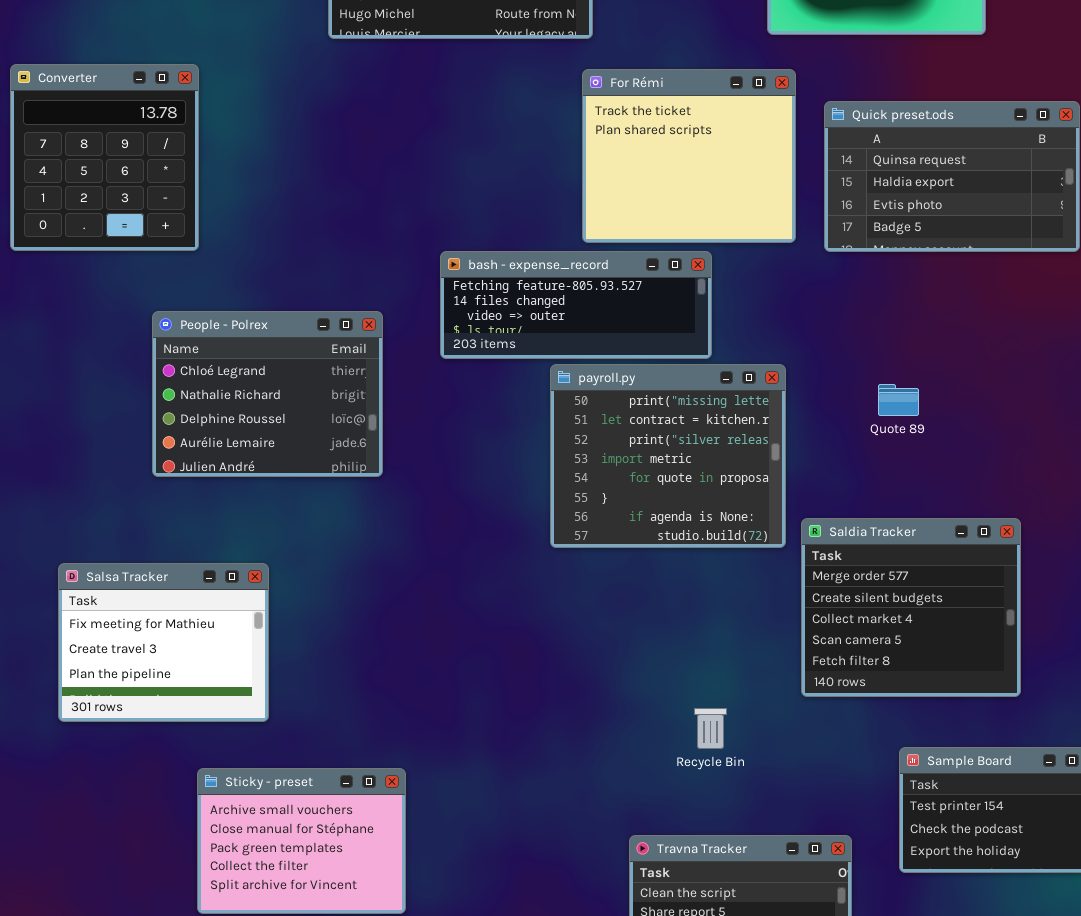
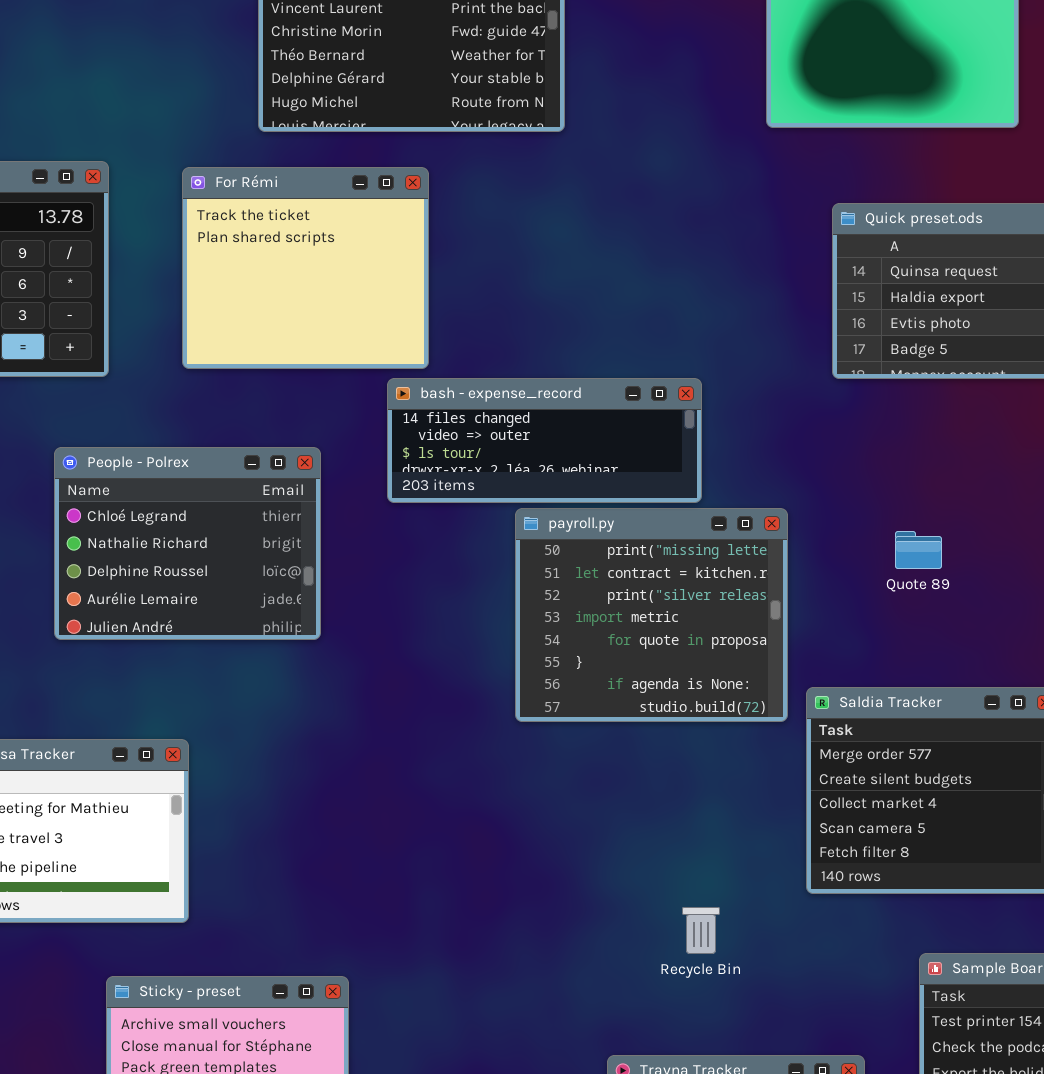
For Rémi: [582,69,796,243] -> [182,167,429,369], moved
bash - expense_record: [440,251,712,359] -> [387,378,702,503], scrolled down 1 row

